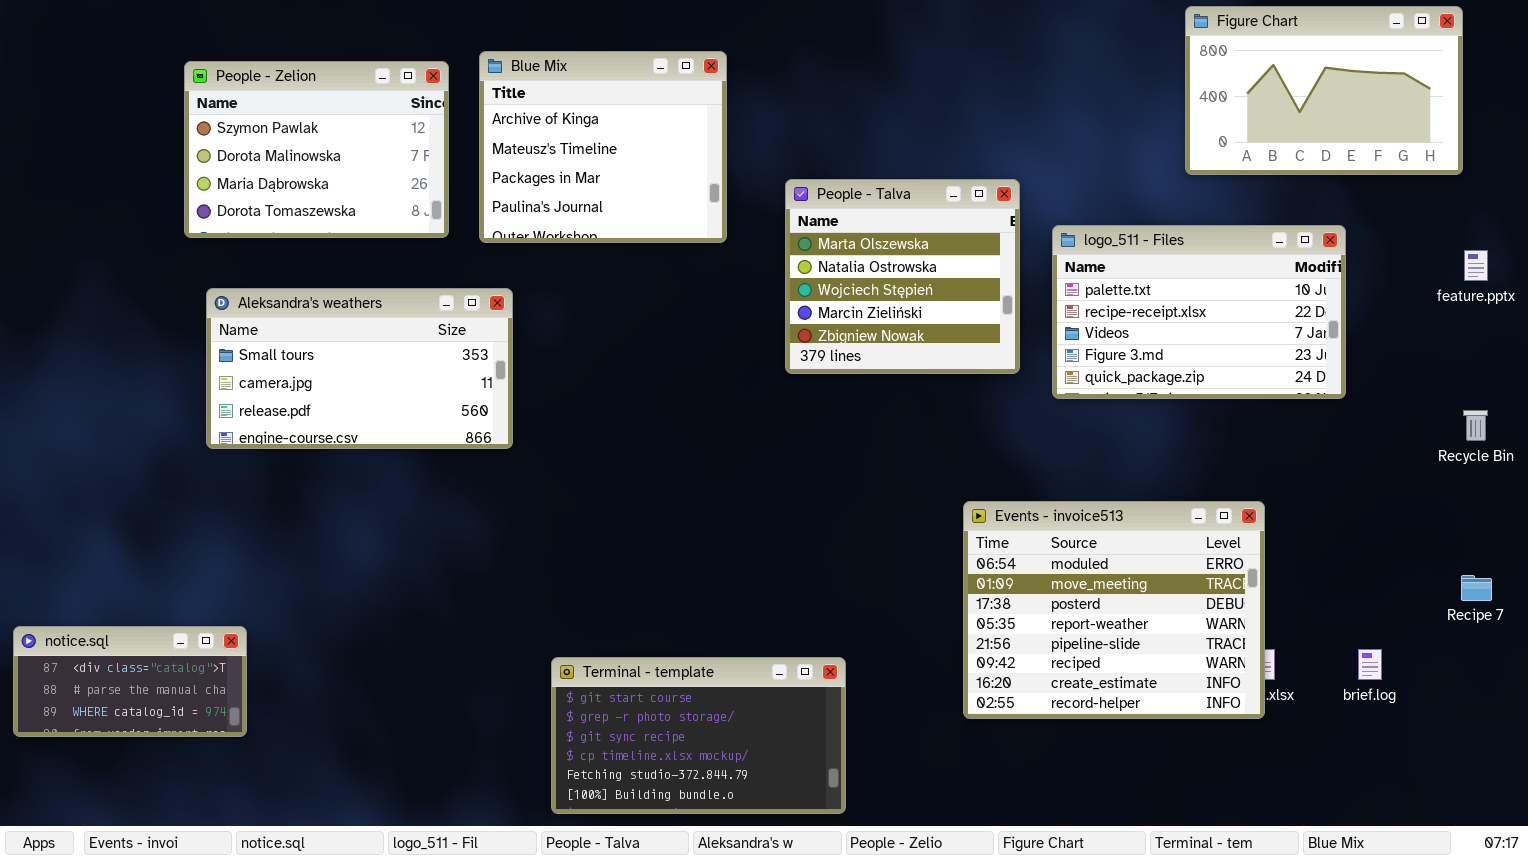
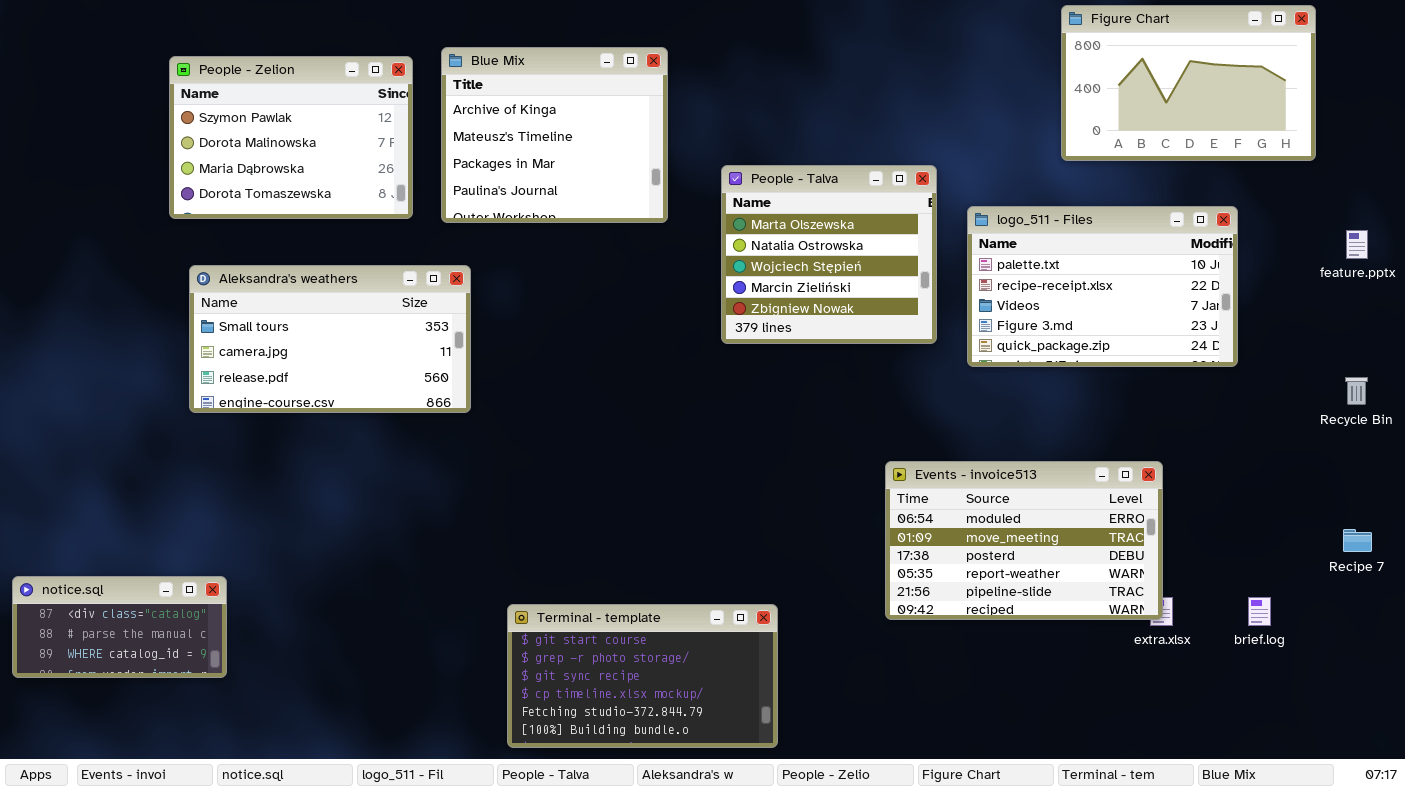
Figure Chart: [1185,6,1463,175] -> [1061,5,1316,161], moved
Events - invoice513: [963,501,1265,719] -> [885,461,1163,620], resized

